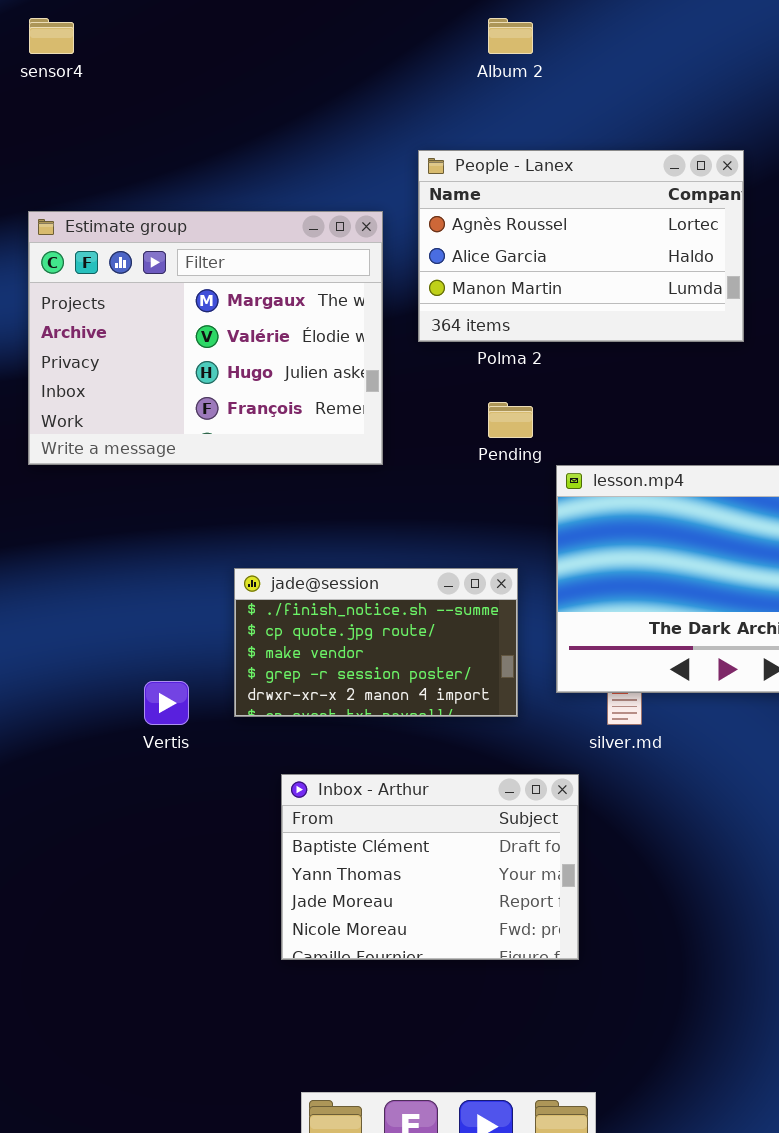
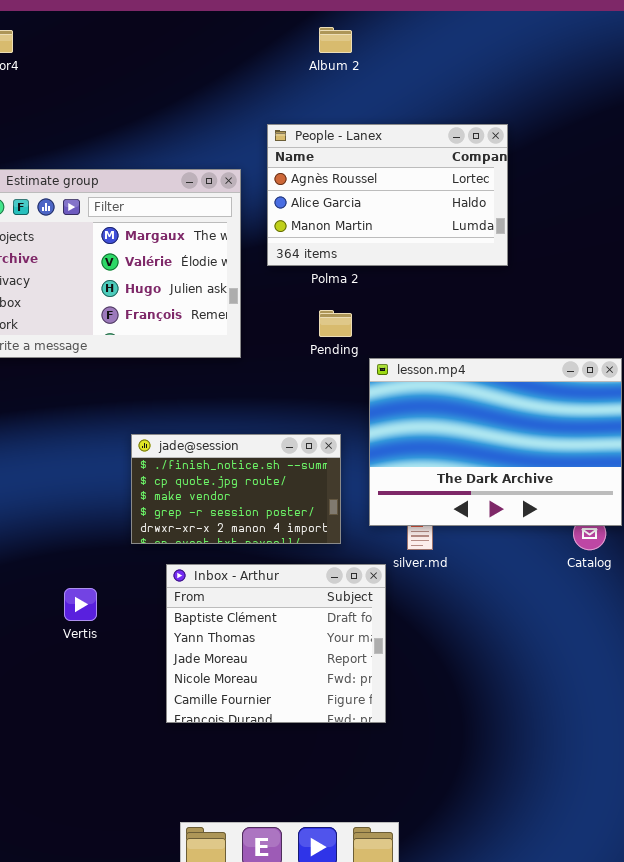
Vertis: [144,681,189,725] -> [64,588,97,621], moved
Inbox - Arthur: [281,774,579,960] -> [166,564,386,723], resized

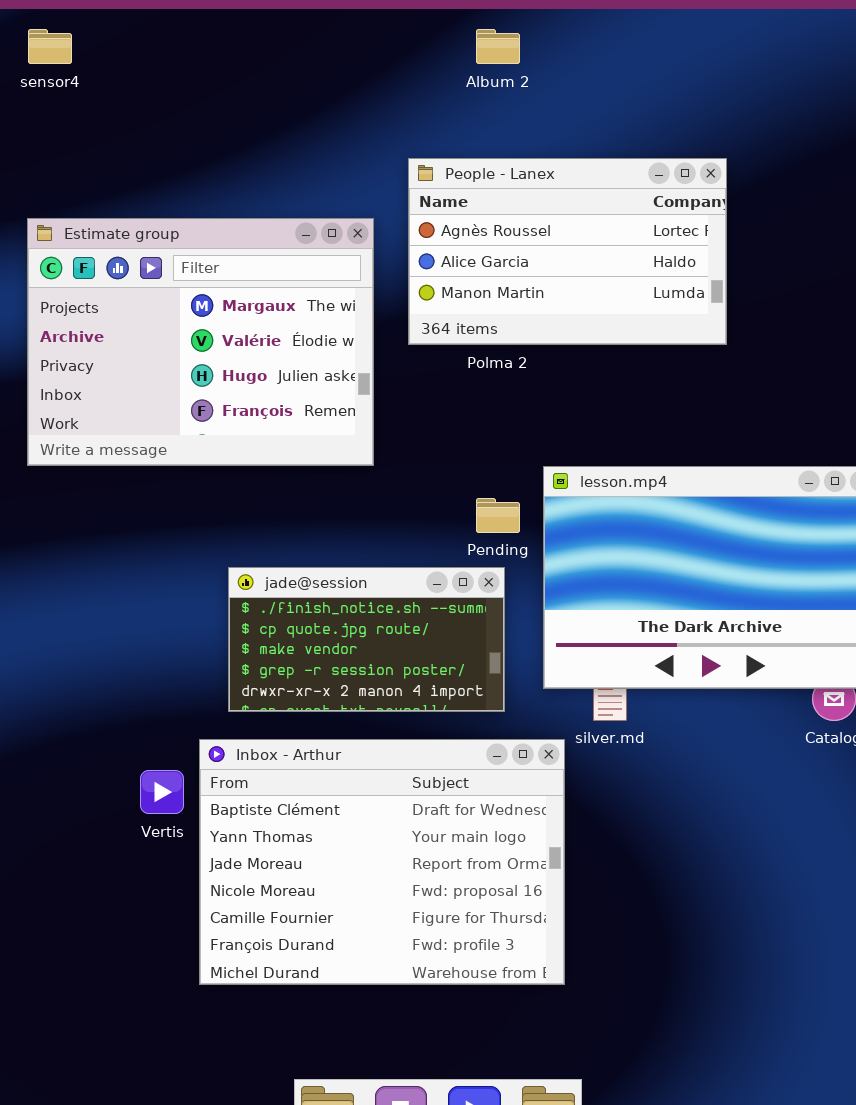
Pending: [319,310,352,337] -> [476,498,520,533], moved
Inbox - Arthur: [166,564,386,723] -> [199,739,565,985], resized

